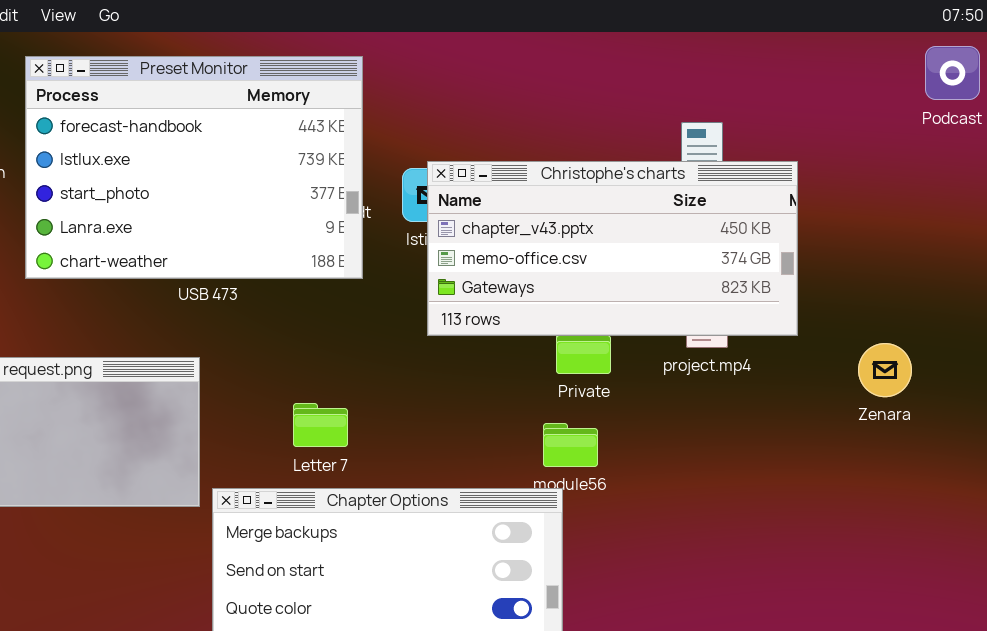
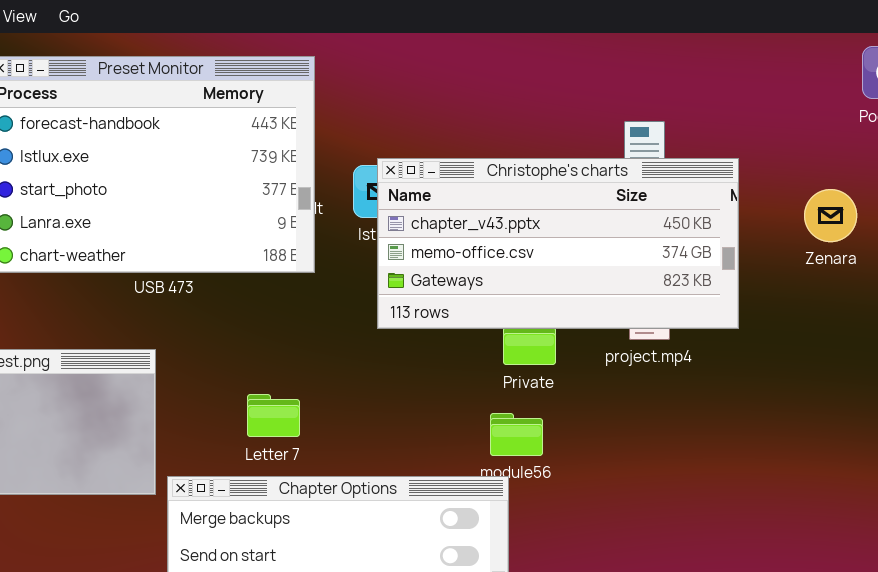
Zenara: [858,343,912,397] -> [804,189,857,242], moved

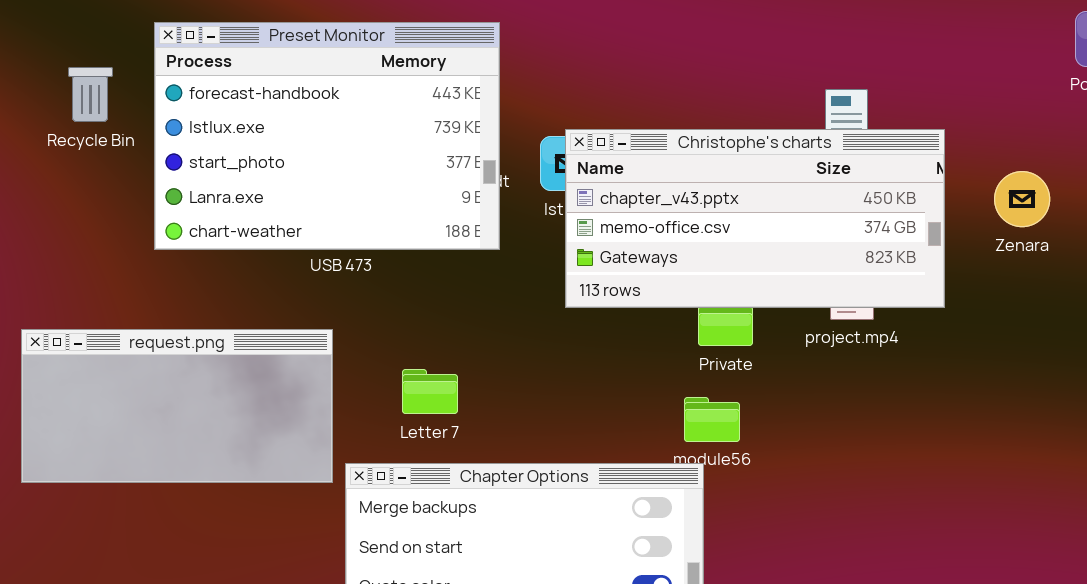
Zenara: [804,189,857,242] -> [994,171,1050,227], moved
Letter 7: [247,394,300,437] -> [402,369,458,414], moved

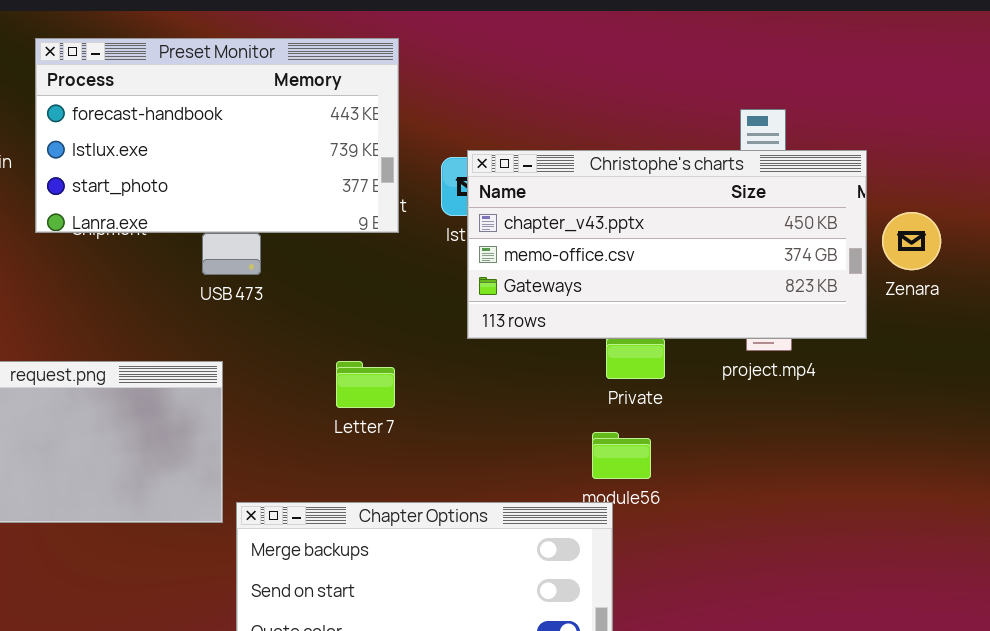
Preset Monitor: [154,22,500,250] -> [35,38,399,233], resized
Zenara: [994,171,1050,227] -> [882,212,941,270], moved
Letter 7: [402,369,458,414] -> [336,361,395,408], moved

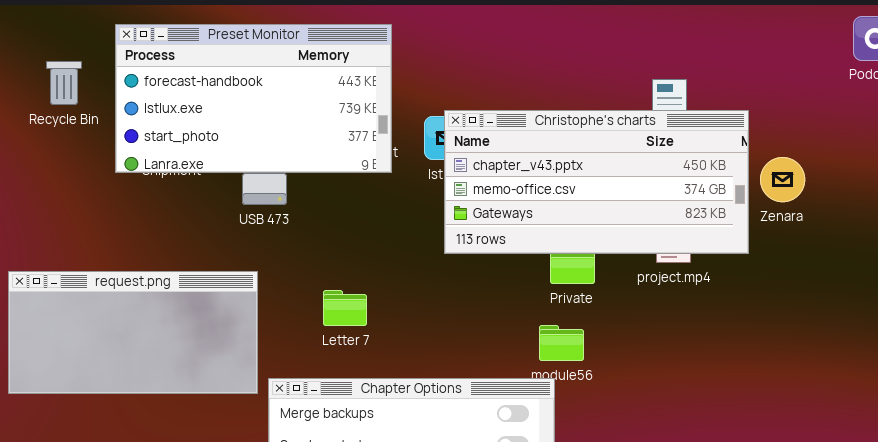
Letter 7: [336,361,395,408] -> [323,290,367,326], moved

